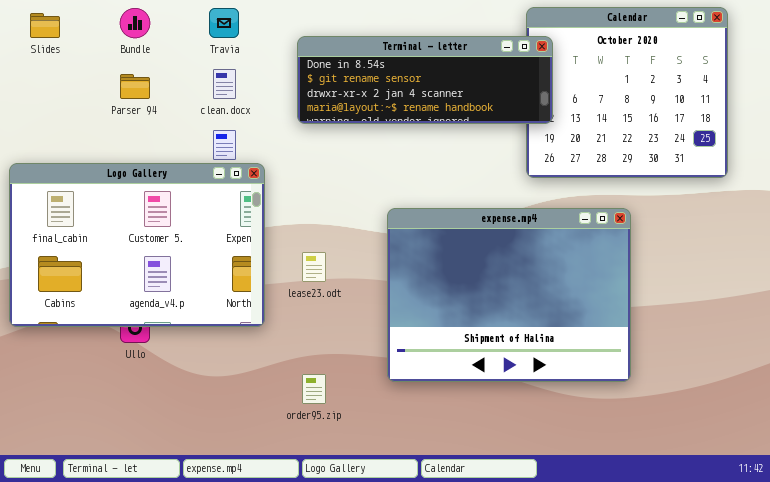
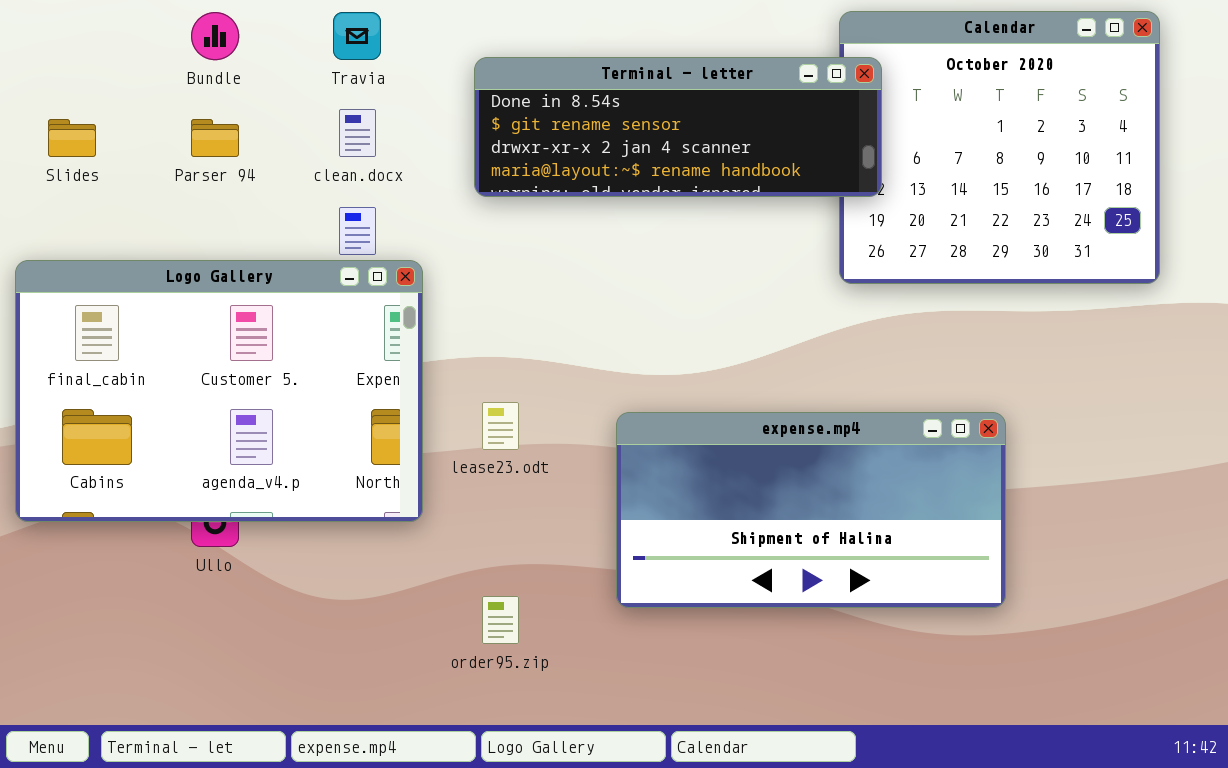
Slides: [30,13,60,38] -> [48,119,96,157], moved
expense.mp4: [387,208,631,382] -> [616,412,1006,608], resized

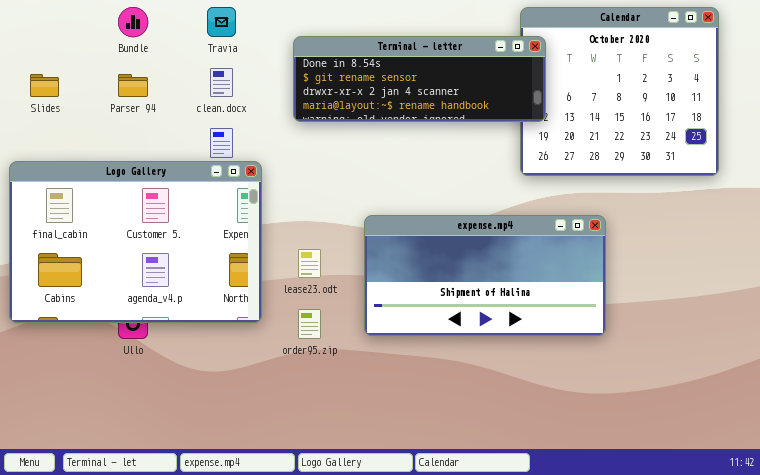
expense.mp4: [616,412,1006,608] -> [364,215,606,336], moved
order95.zip: [482,596,519,644] -> [298,309,321,339], moved

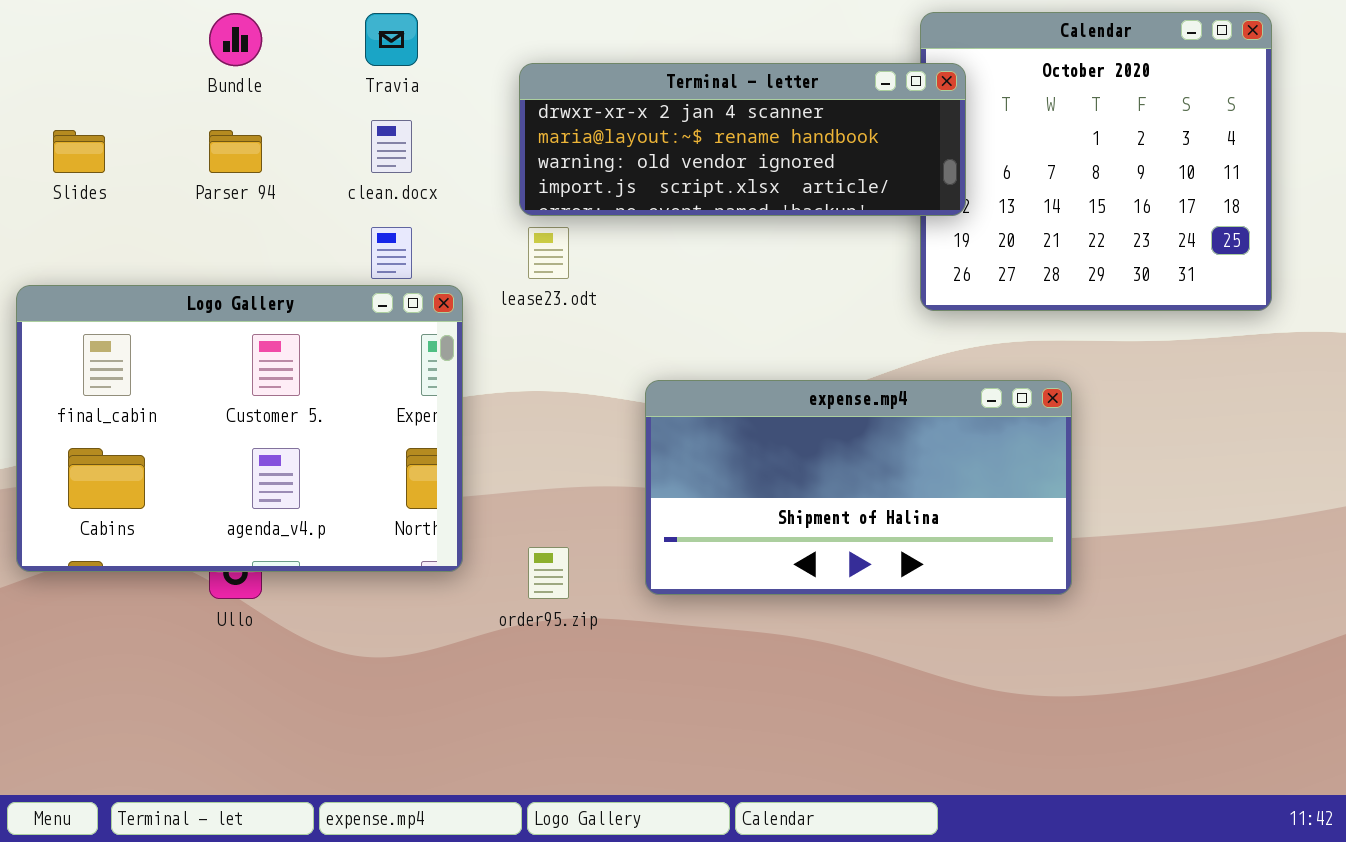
Terminal - letter: [293,36,546,122] -> [519,63,966,216], scrolled down 2 rows
lease23.odt: [298,249,321,278] -> [528,227,569,279], moved

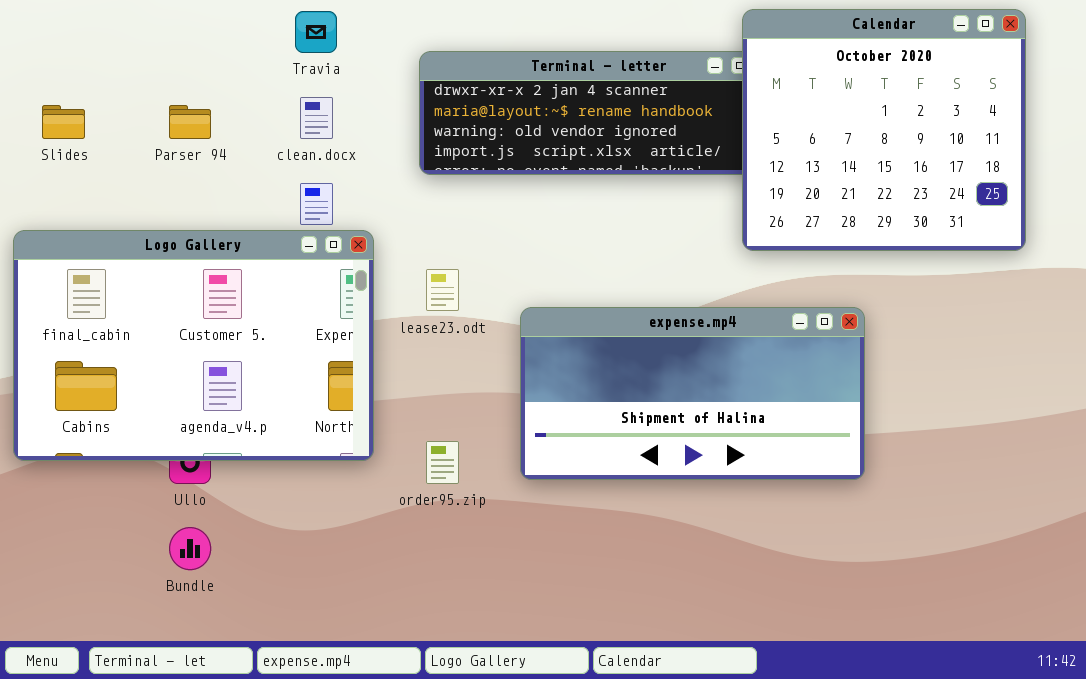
Calendar: [920,12,1272,311] -> [742,9,1026,251], raised
Bundle: [209,13,262,66] -> [169,527,211,570], moved
lease23.odt: [528,227,569,279] -> [426,269,459,311], moved

